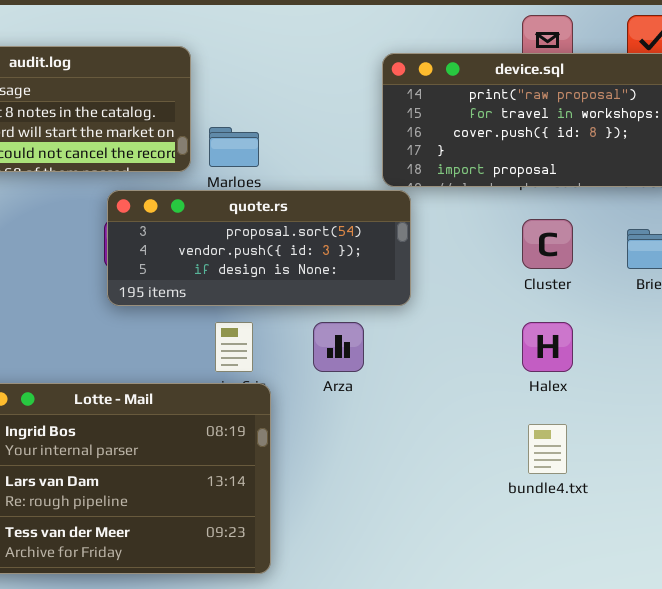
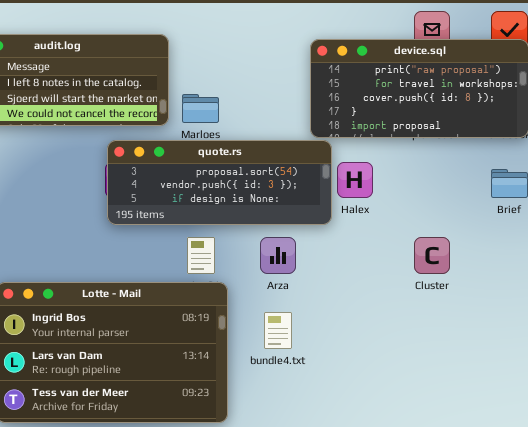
Cluster: [522,219,573,269] -> [414,237,450,274], moved
Halex: [522,322,573,372] -> [337,162,373,198], moved
bundle4.txt: [528,424,567,474] -> [264,312,292,349], moved

